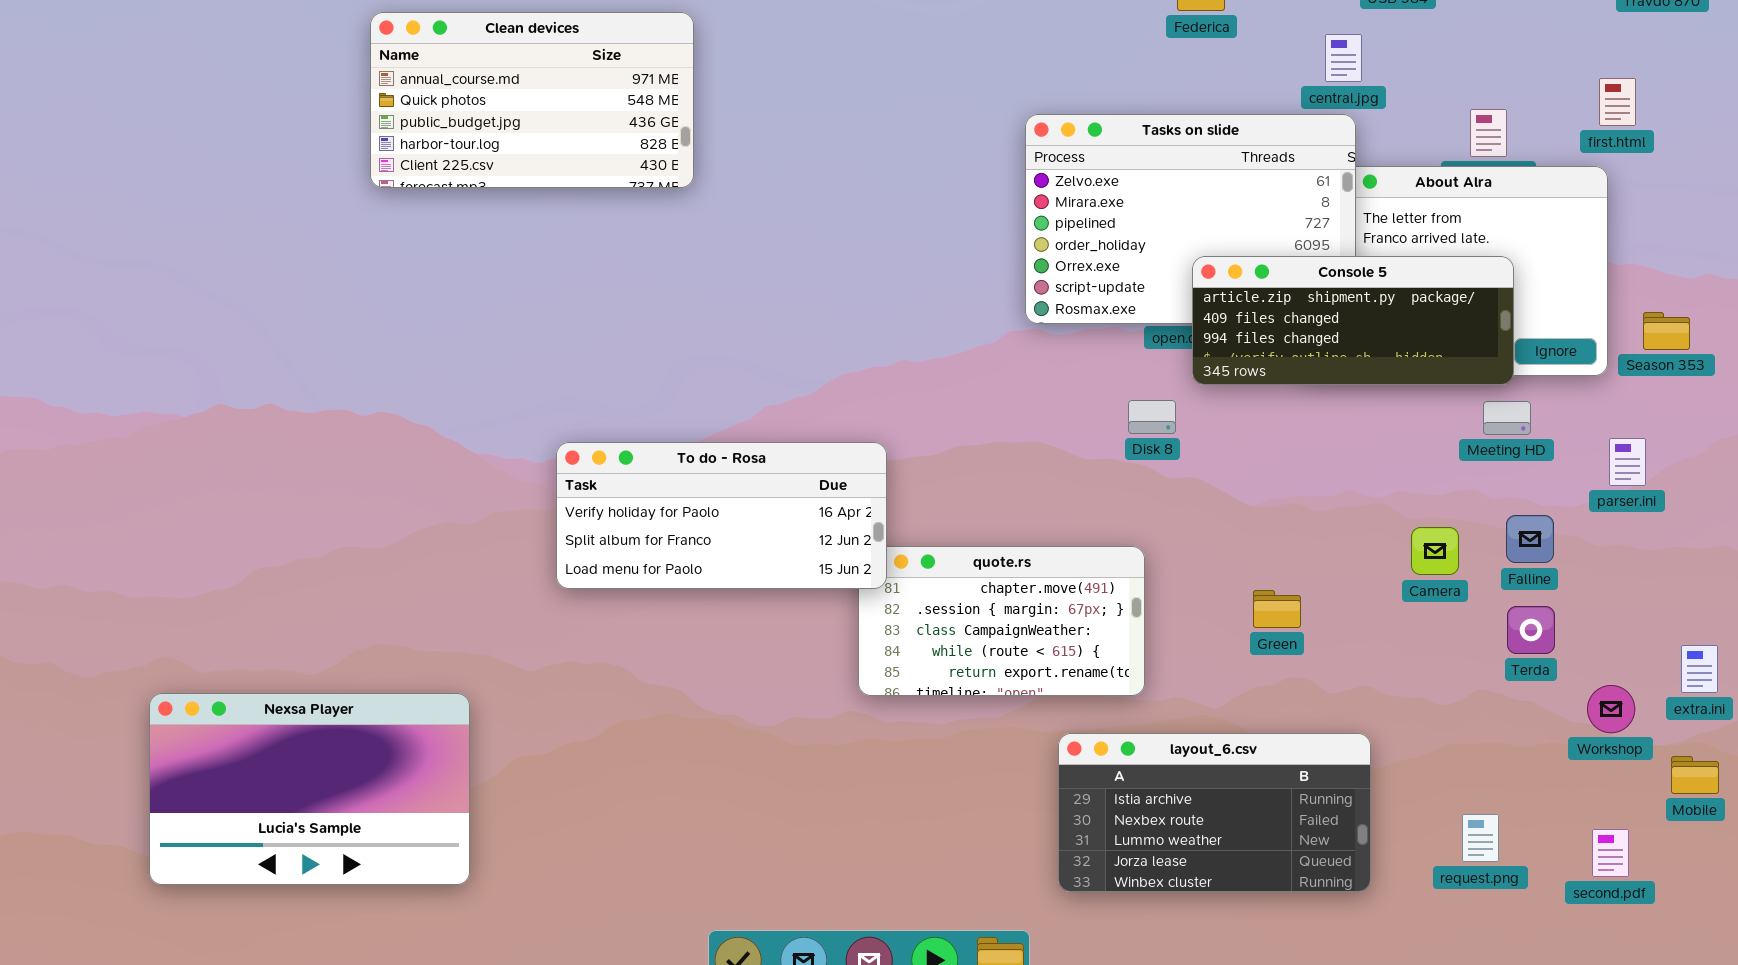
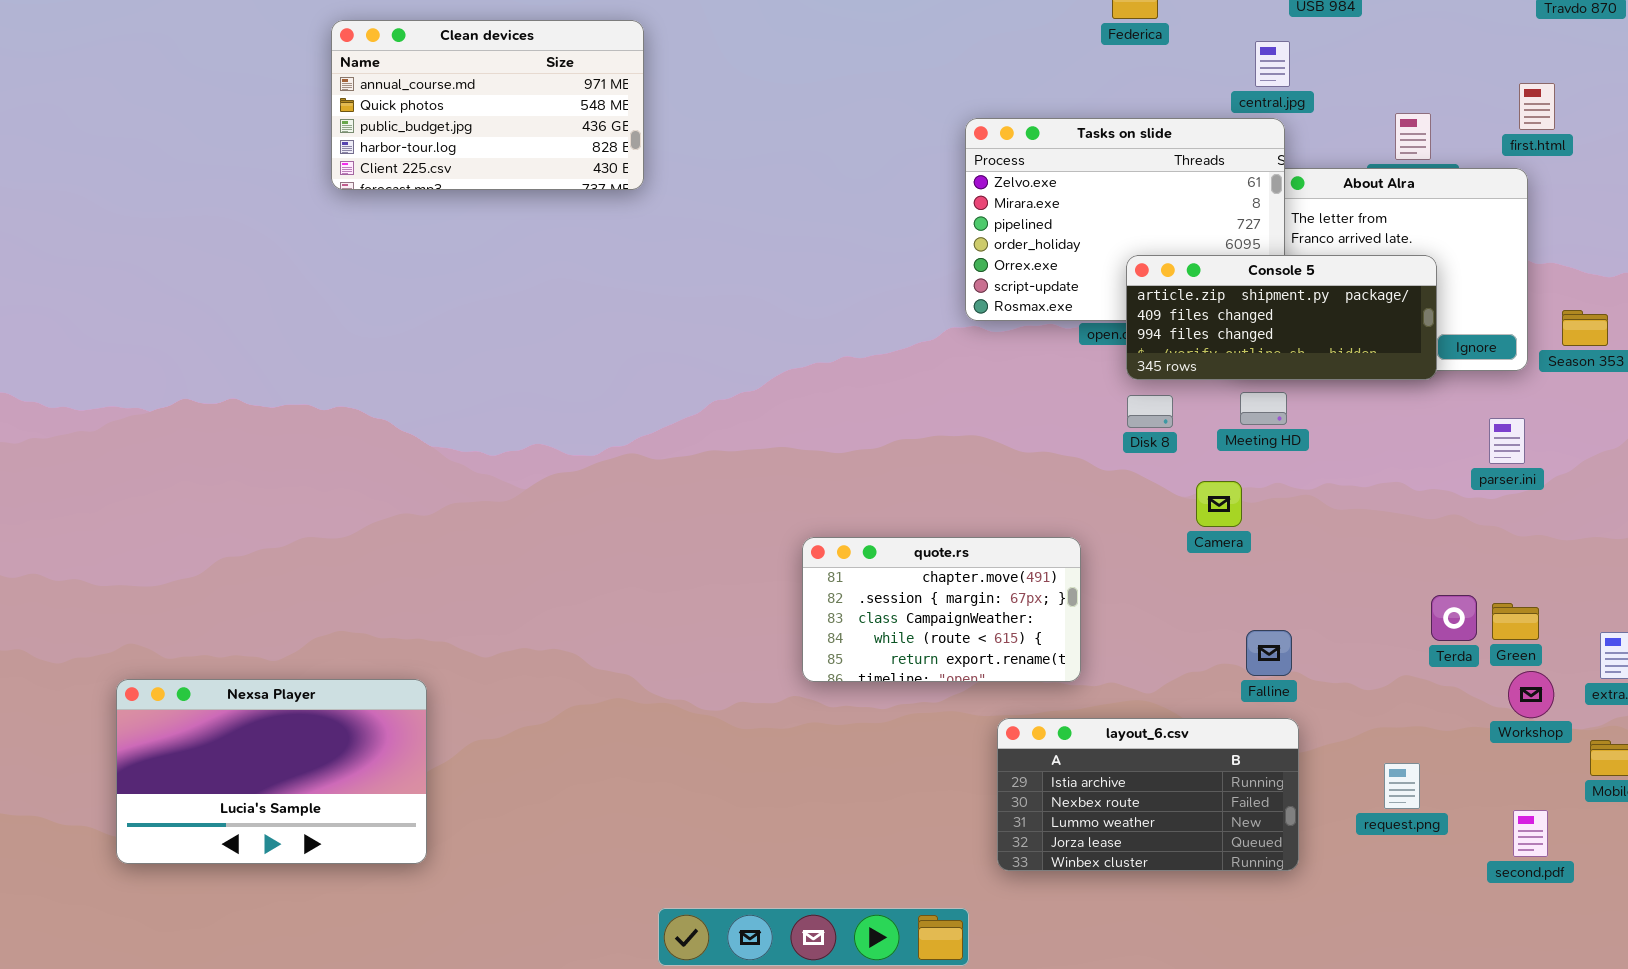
Disk 8: [1128,400,1176,434] -> [1127,395,1173,428], moved
Meeting HD: [1483,401,1531,435] -> [1240,392,1287,425], moved
parser.ini: [1609,438,1646,486] -> [1489,418,1525,464], moved
To do - Rosa: [556,442,887,589] -> none, closed
Falline: [1506,515,1554,563] -> [1246,630,1292,676], moved
Camera: [1411,527,1459,575] -> [1196,481,1242,527], moved
Green: [1253,590,1301,628] -> [1492,603,1539,640], moved
request.png: [1462,814,1499,862] -> [1384,763,1420,809], moved

